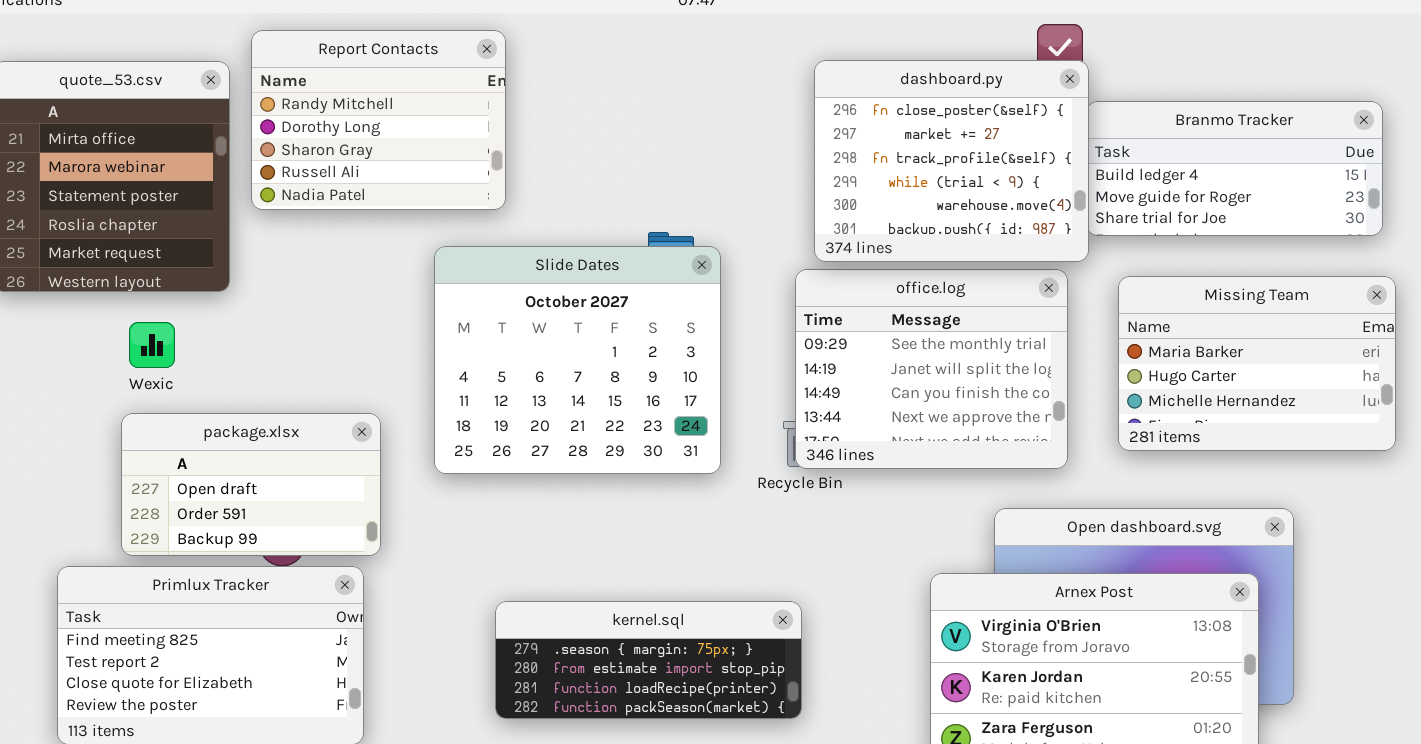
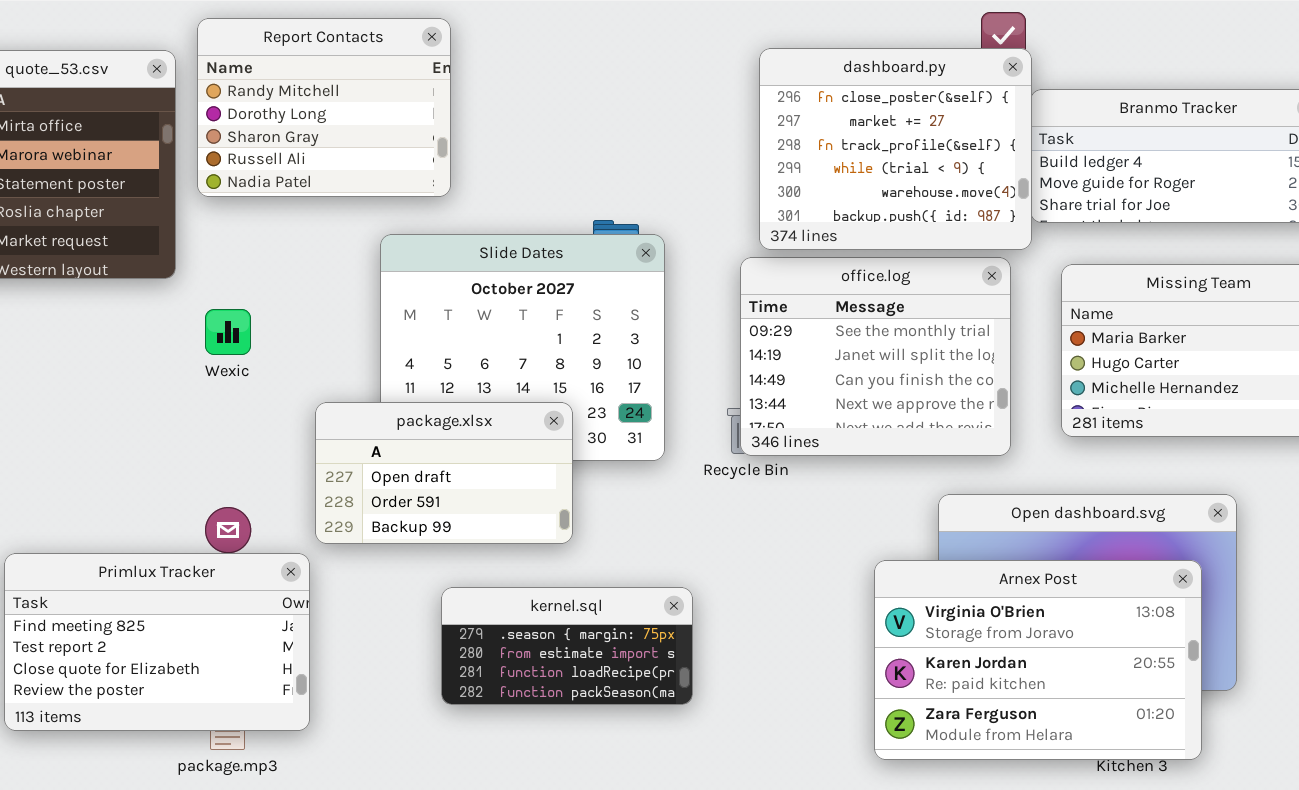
Wexic: [129,322,175,368] -> [205,309,251,355], moved
package.xlsx: [121,413,381,556] -> [315,402,573,544], moved
kernel.sql: [495,601,802,719] -> [441,587,693,705], resized

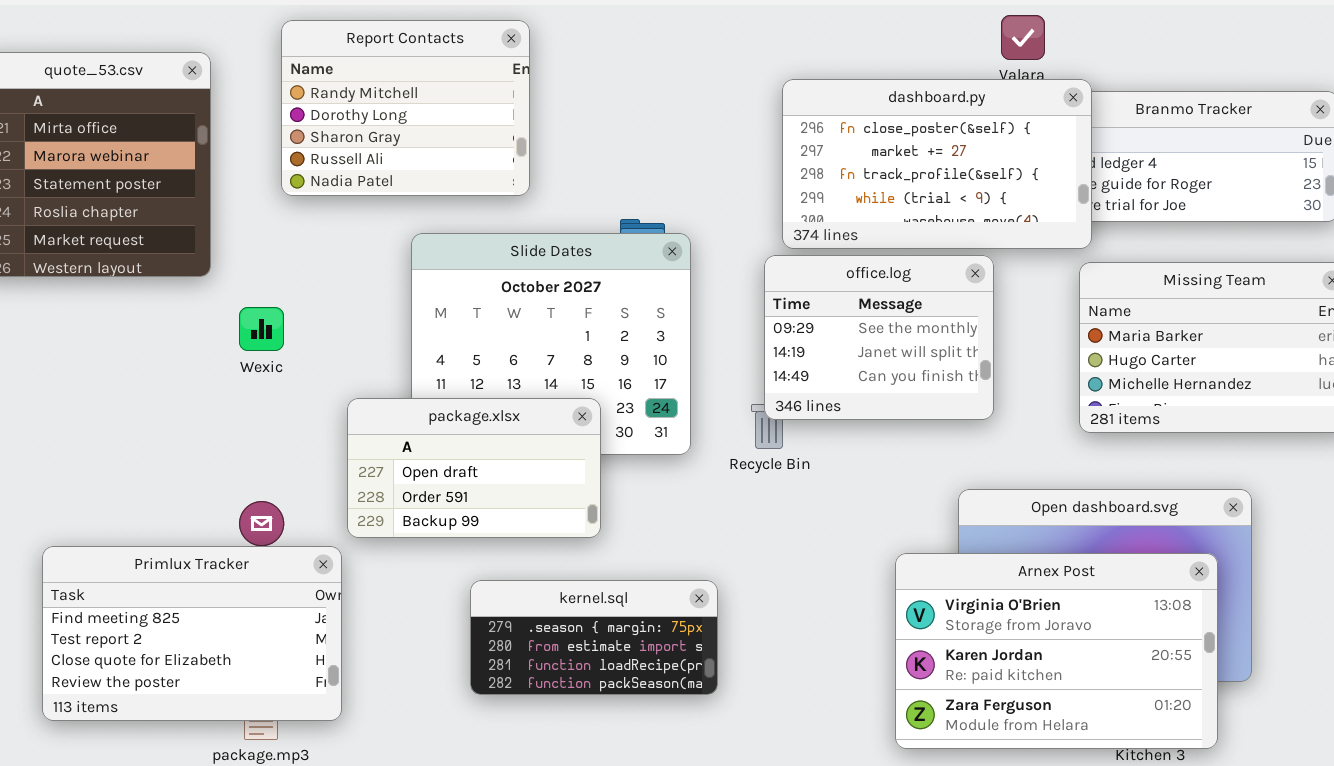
Report Contacts: [197,18,451,197] -> [281,20,530,196], moved
dashboard.py: [759,48,1032,250] -> [782,79,1092,249], resized
office.log: [740,257,1011,456] -> [764,255,994,420], resized

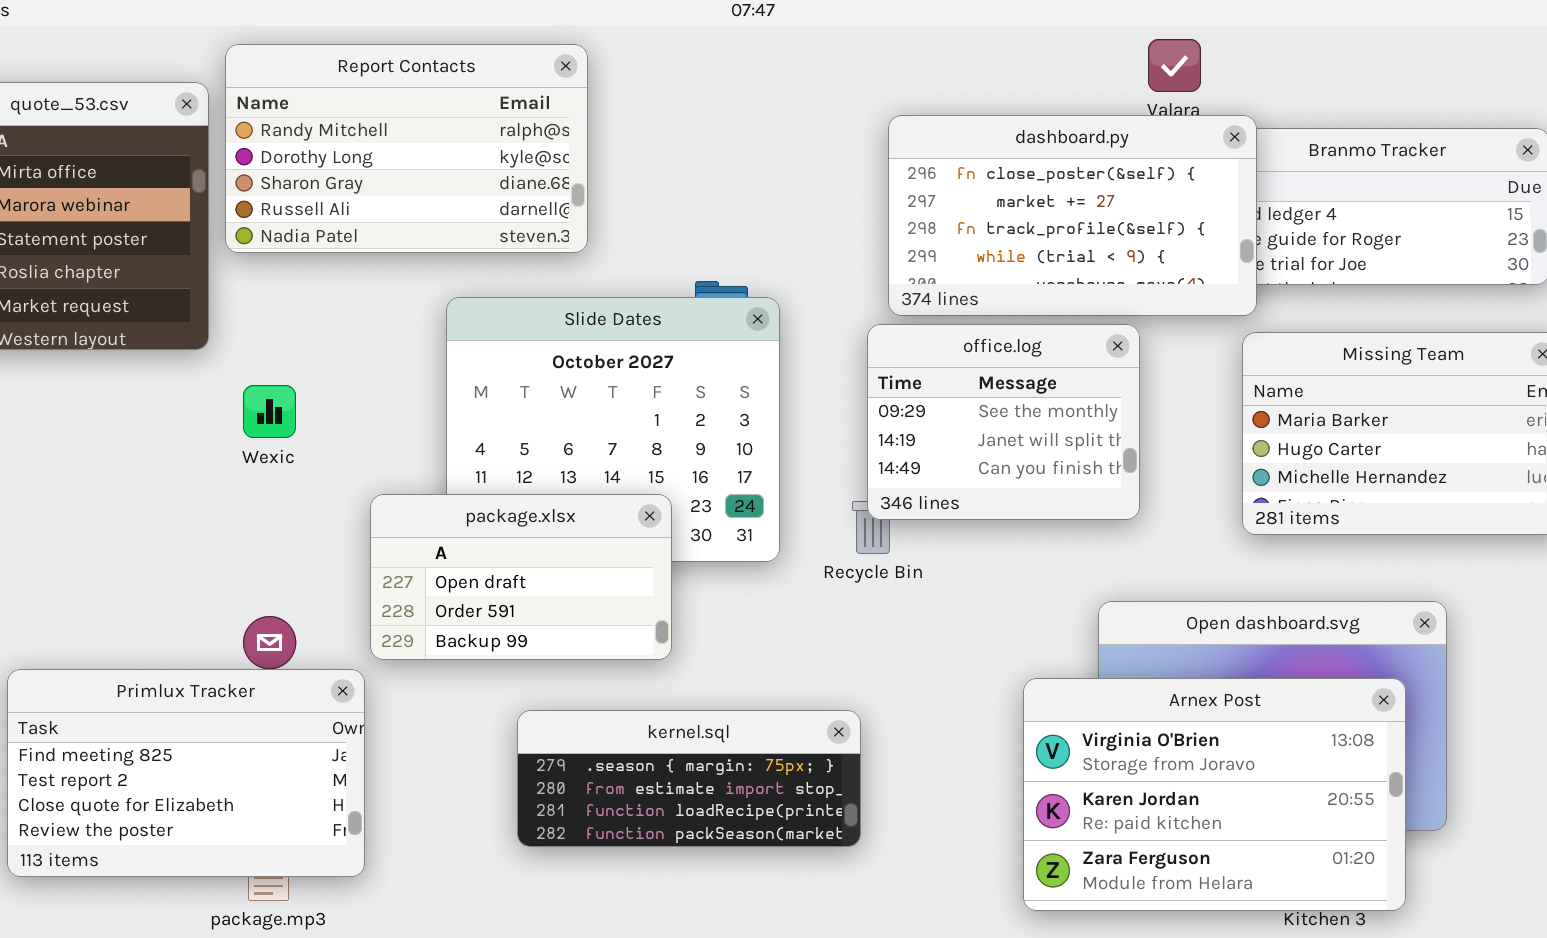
Report Contacts: [281,20,530,196] -> [225,44,588,253], resized
kernel.sql: [470,580,718,695] -> [517,710,861,847], resized

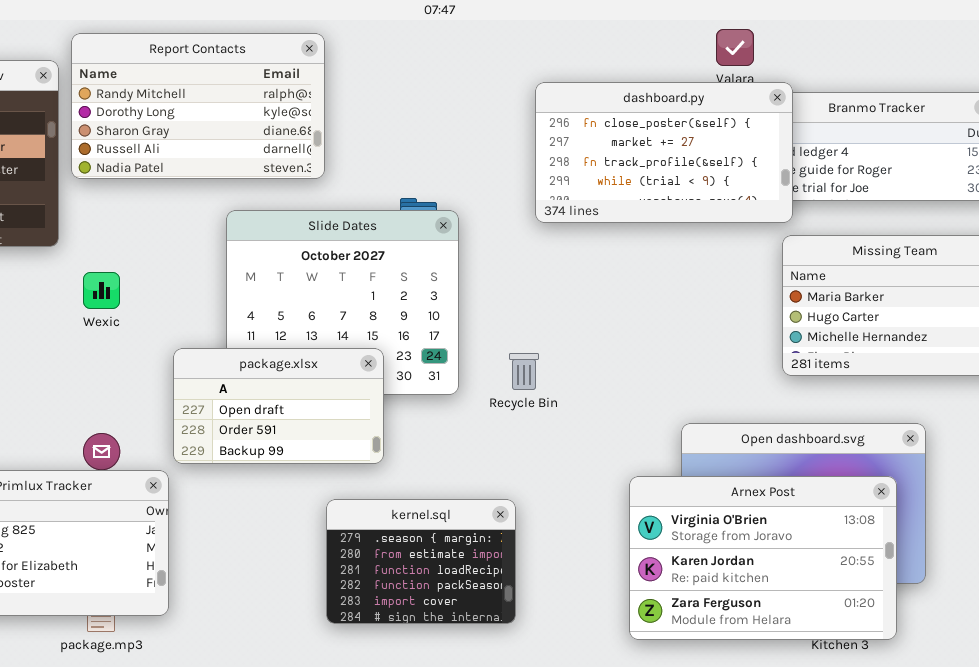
office.log: [867,324,1140,520] -> none, closed
kernel.sql: [517,710,861,847] -> [326,499,516,624], resized

